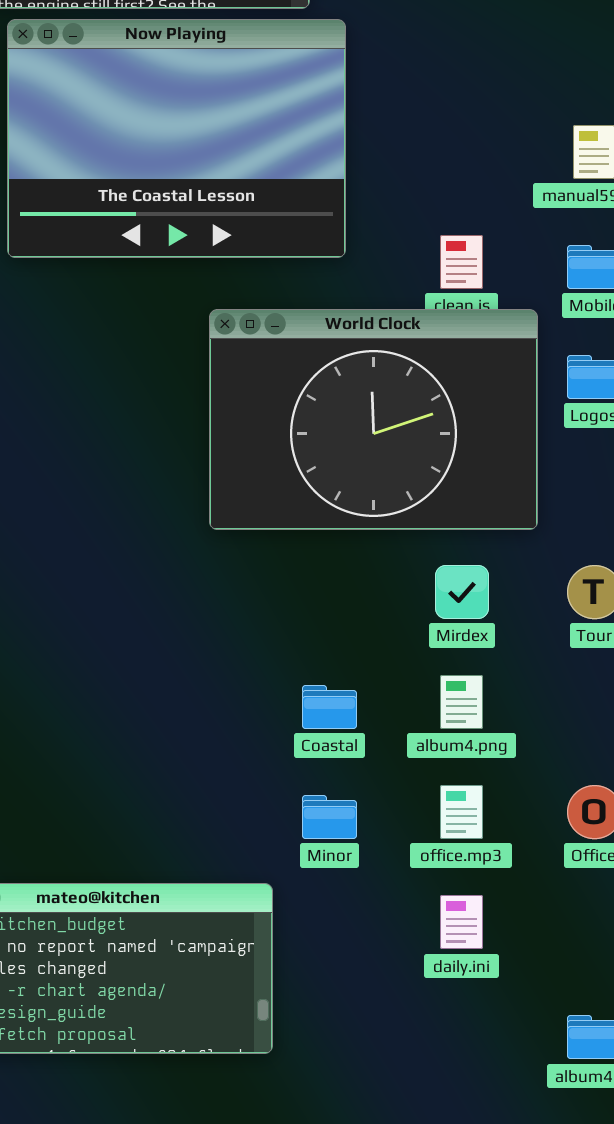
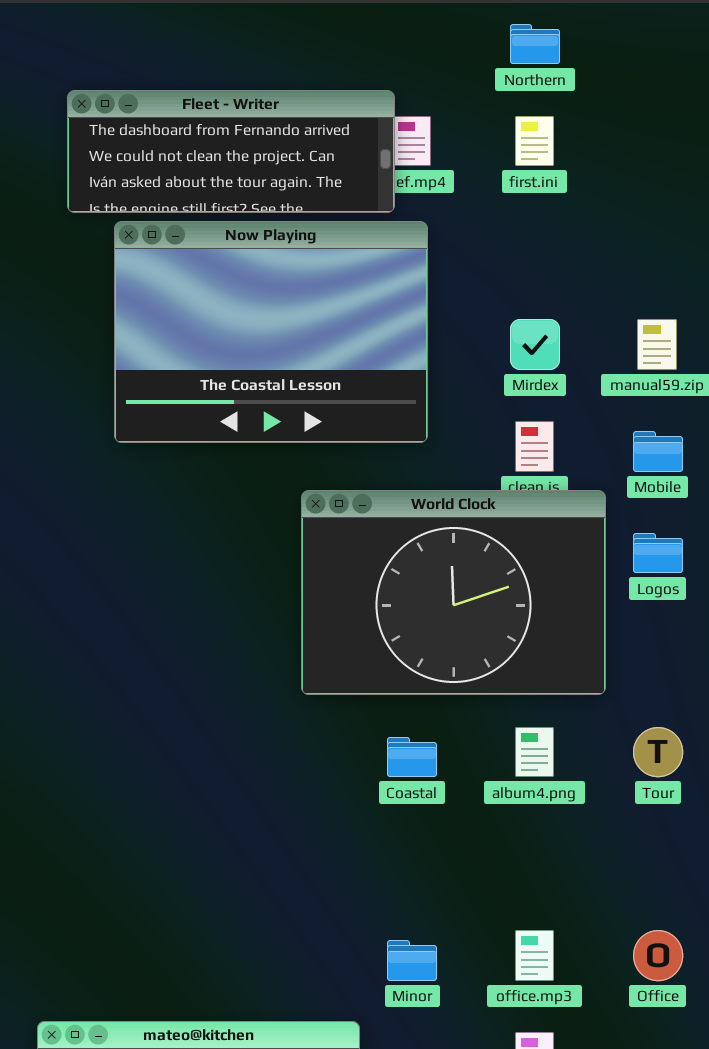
Mirdex: [435,565,489,619] -> [510,319,560,370], moved
album4.png: [440,675,483,729] -> [515,727,554,777], moved
Coastal: [302,685,357,729] -> [387,737,437,777], moved

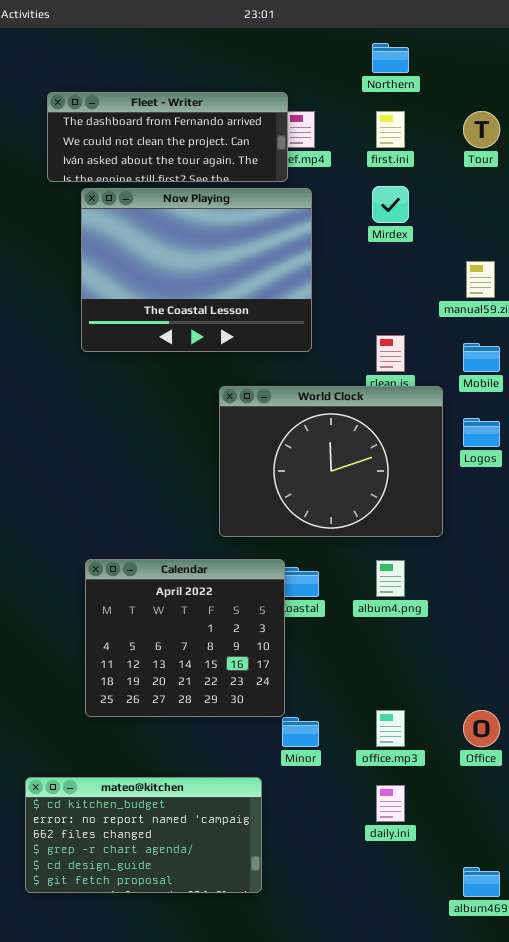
Mirdex: [510,319,560,370] -> [372,186,409,223], moved
Calendar: none -> [85,559,285,717], opened
Tour: [633,727,683,777] -> [463,111,500,148], moved

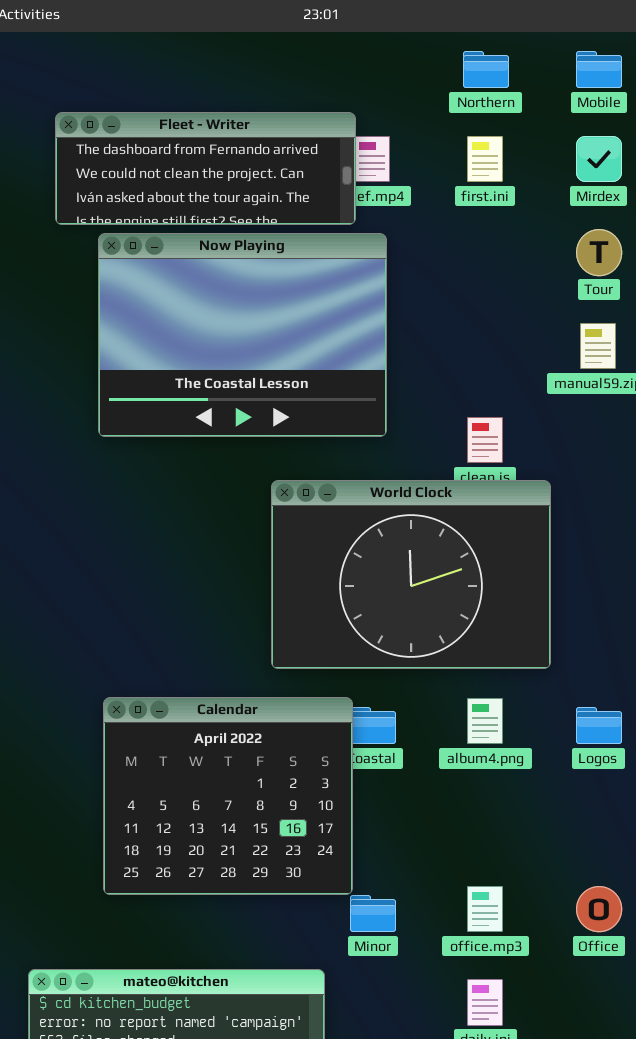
Tour: [463,111,500,148] -> [576,229,622,276], moved
Mirdex: [372,186,409,223] -> [576,136,622,182], moved
Mobile: [463,343,500,372] -> [576,51,622,88], moved
Logos: [463,418,500,447] -> [576,707,622,744], moved

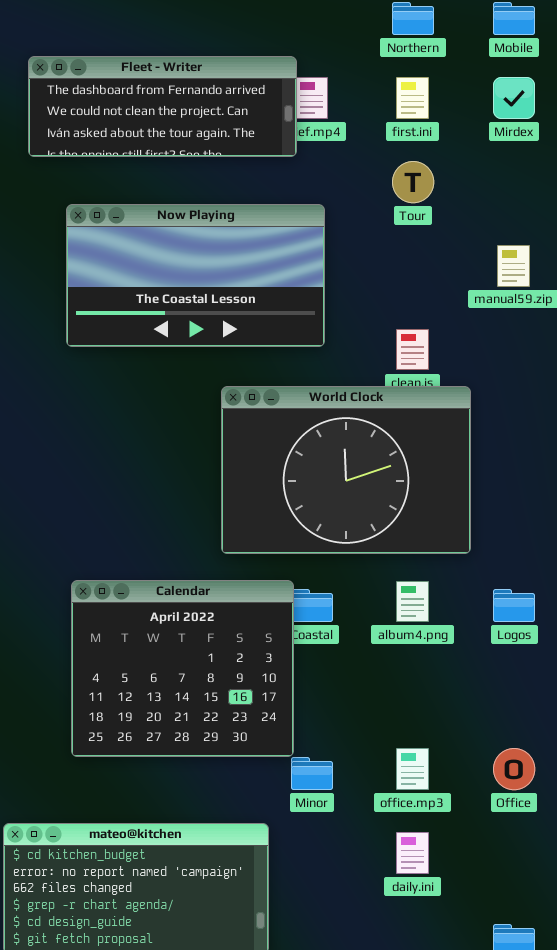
Tour: [576,229,622,276] -> [392,161,434,203], moved
Now Playing: [98,233,387,437] -> [66,204,325,347], resized

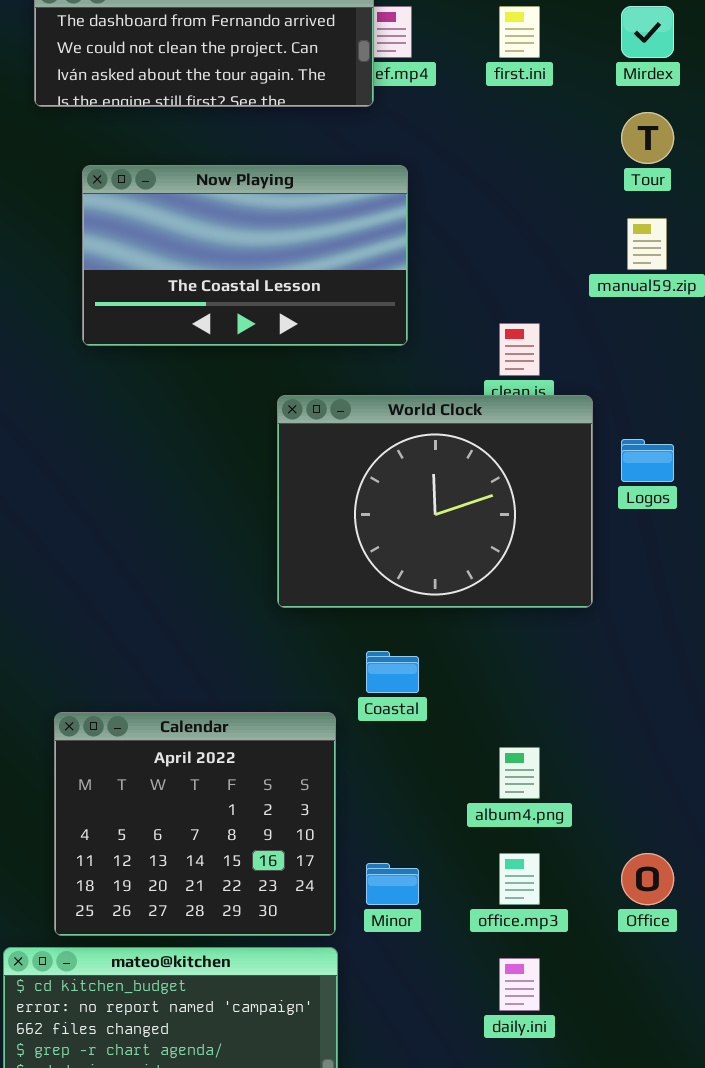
Tour: [392,161,434,203] -> [621,112,674,164], moved
Calendar: [71,580,294,757] -> [54,712,336,936], moved
album4.png: [396,581,429,622] -> [499,747,540,799], moved
Logos: [493,589,535,622] -> [621,439,674,482], moved

